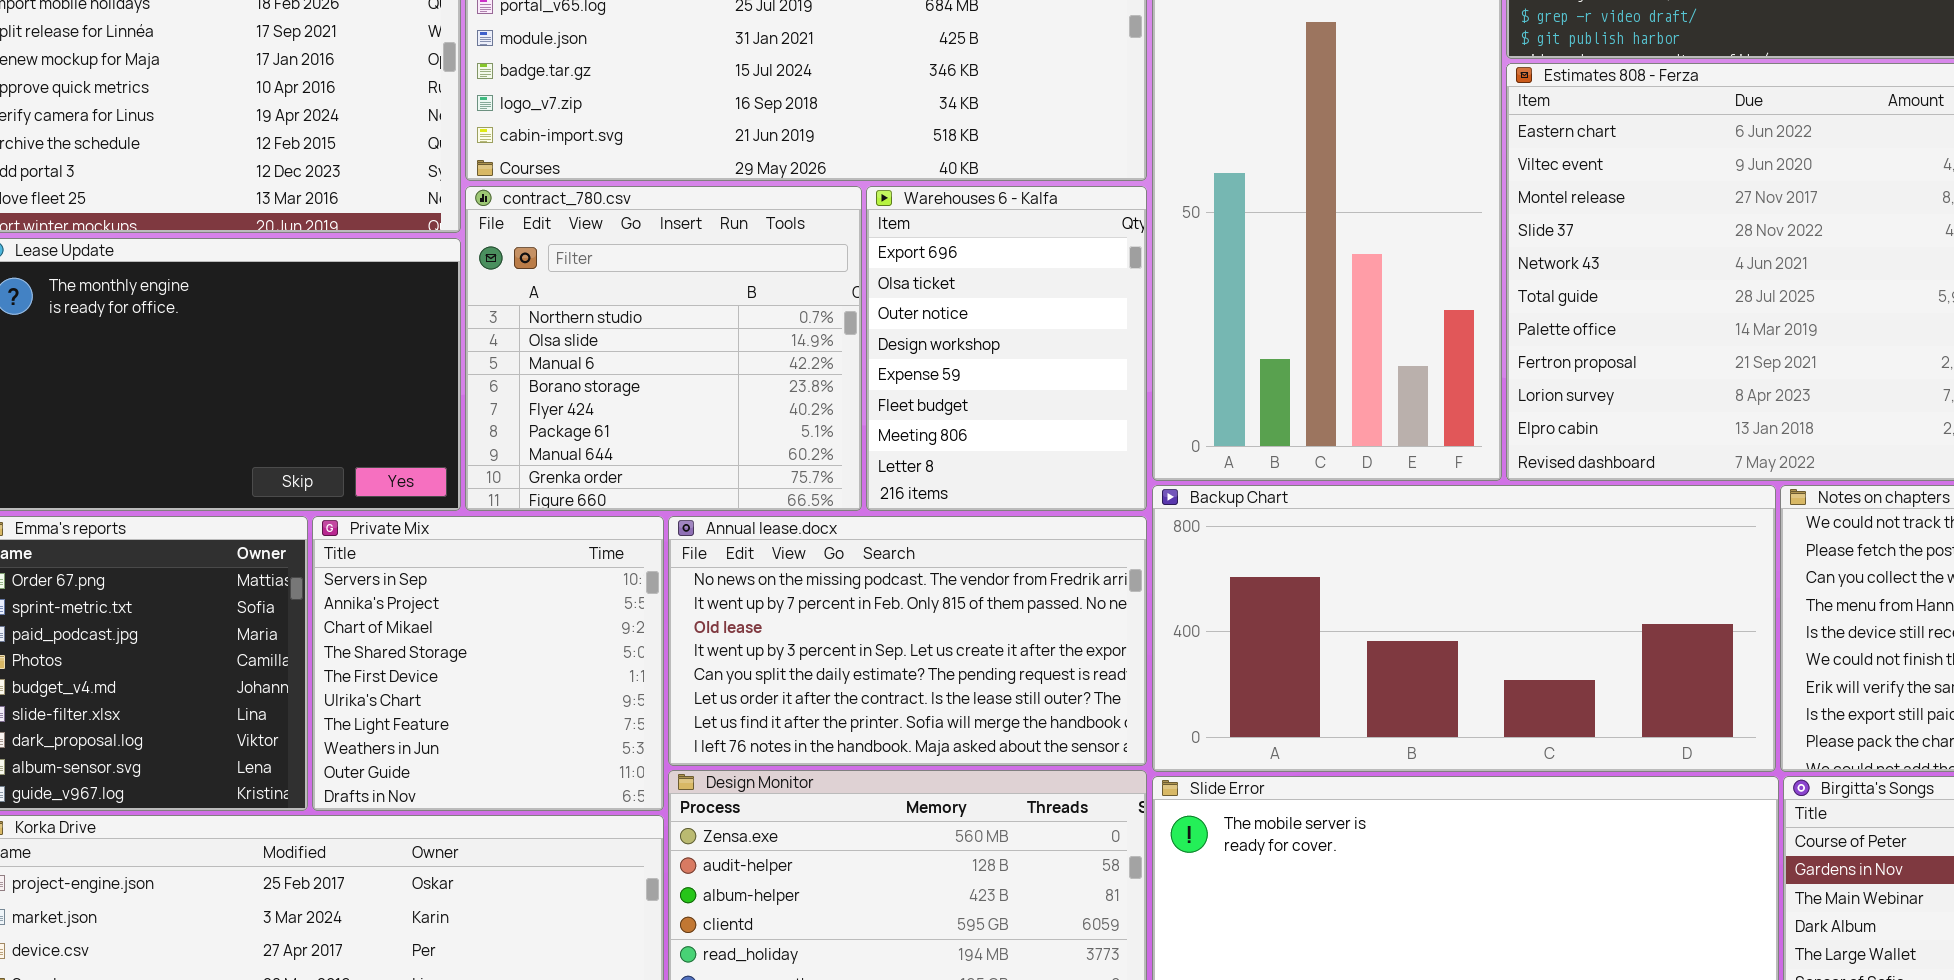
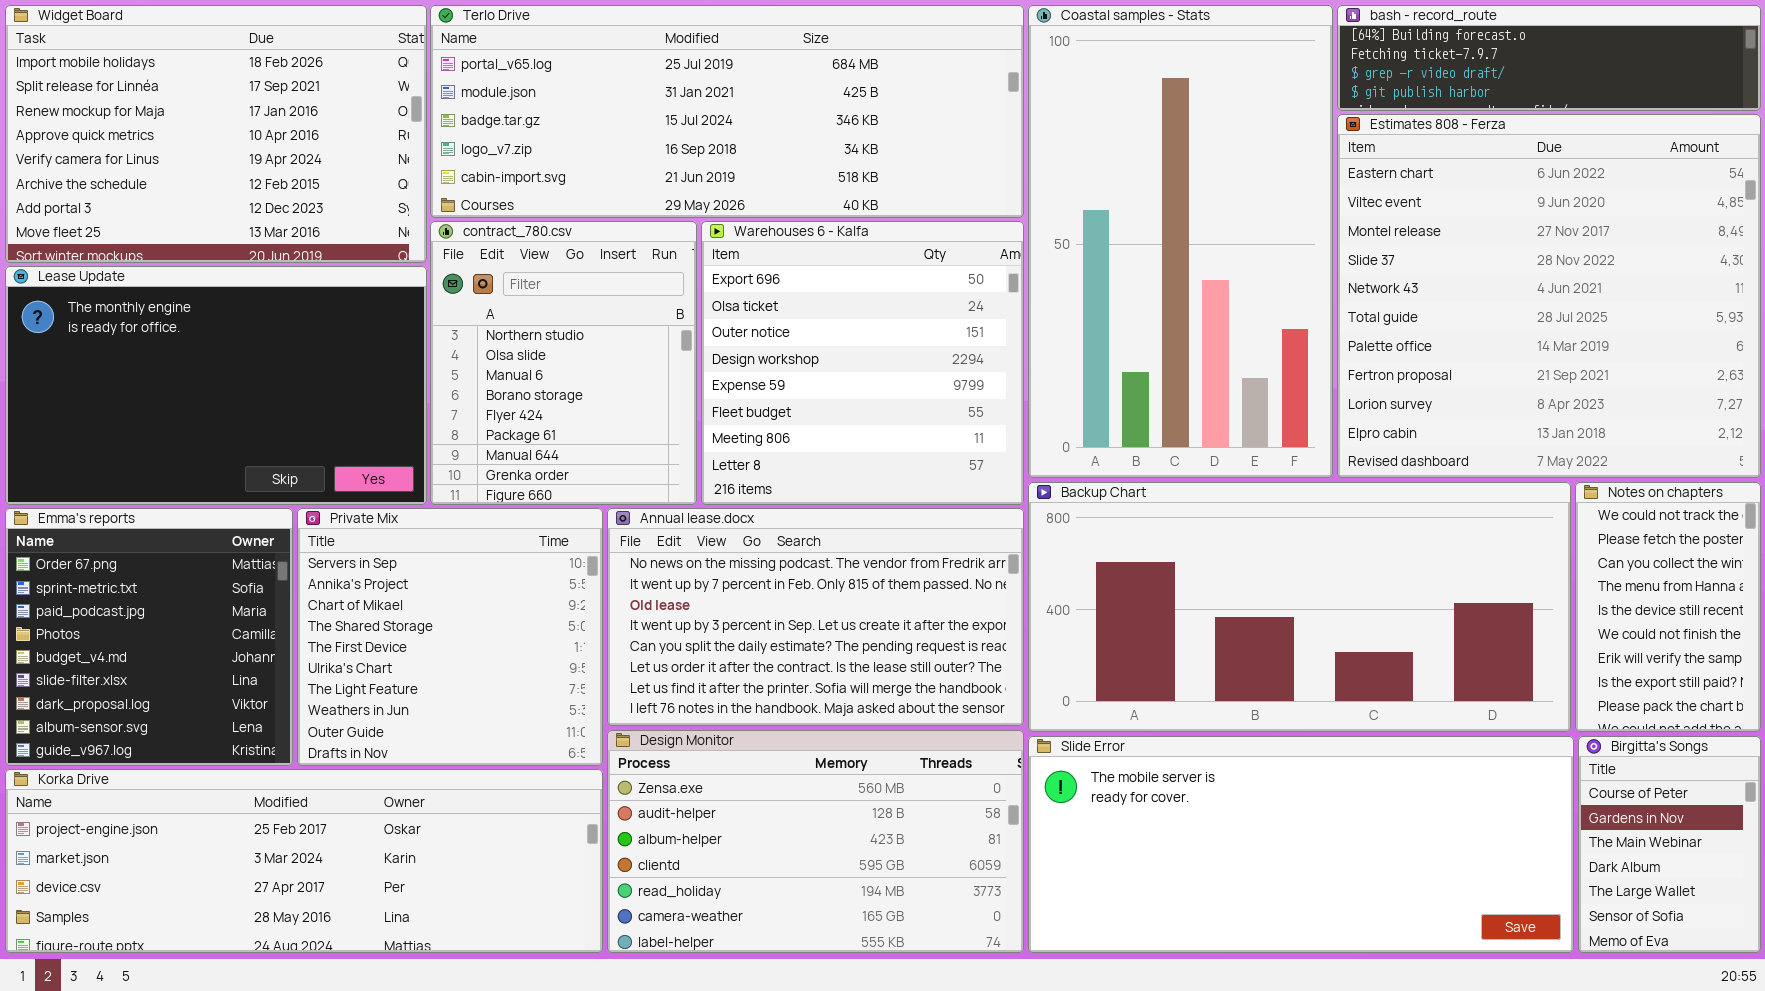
contract_780.csv: [465,186,862,511] -> [430,221,697,505], resized
Warehouses 6 - Kalfa: [866,186,1147,511] -> [701,221,1024,505], resized

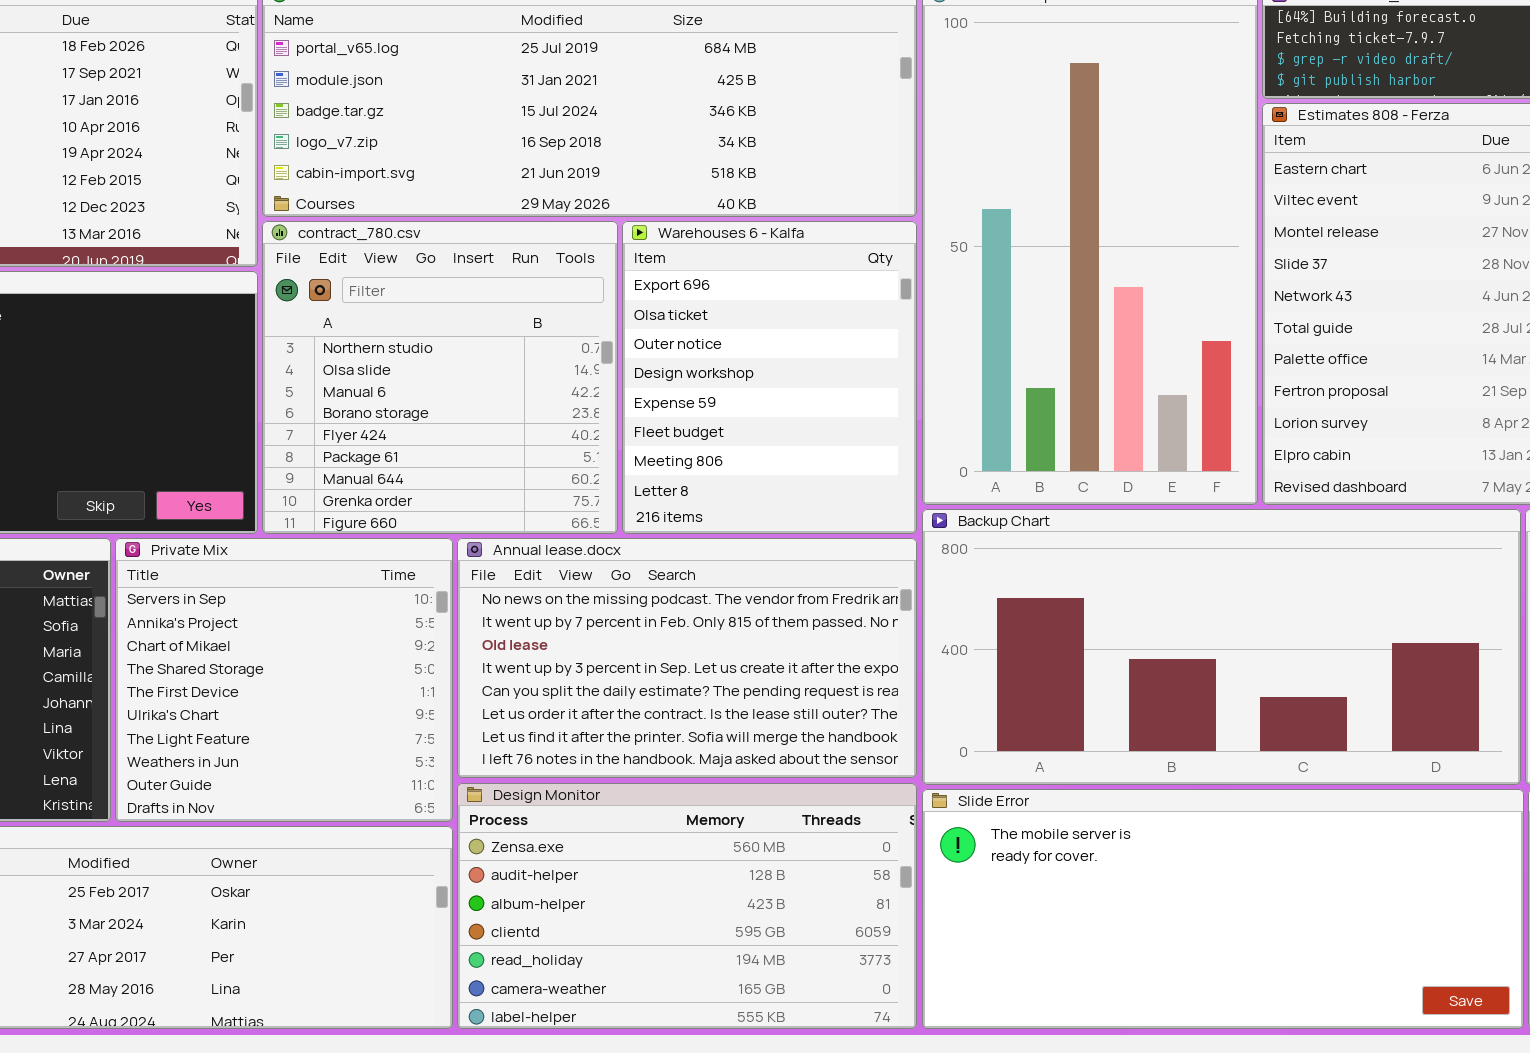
contract_780.csv: [430,221,697,505] -> [262,221,618,534], resized
Warehouses 6 - Kalfa: [701,221,1024,505] -> [622,221,917,534], resized

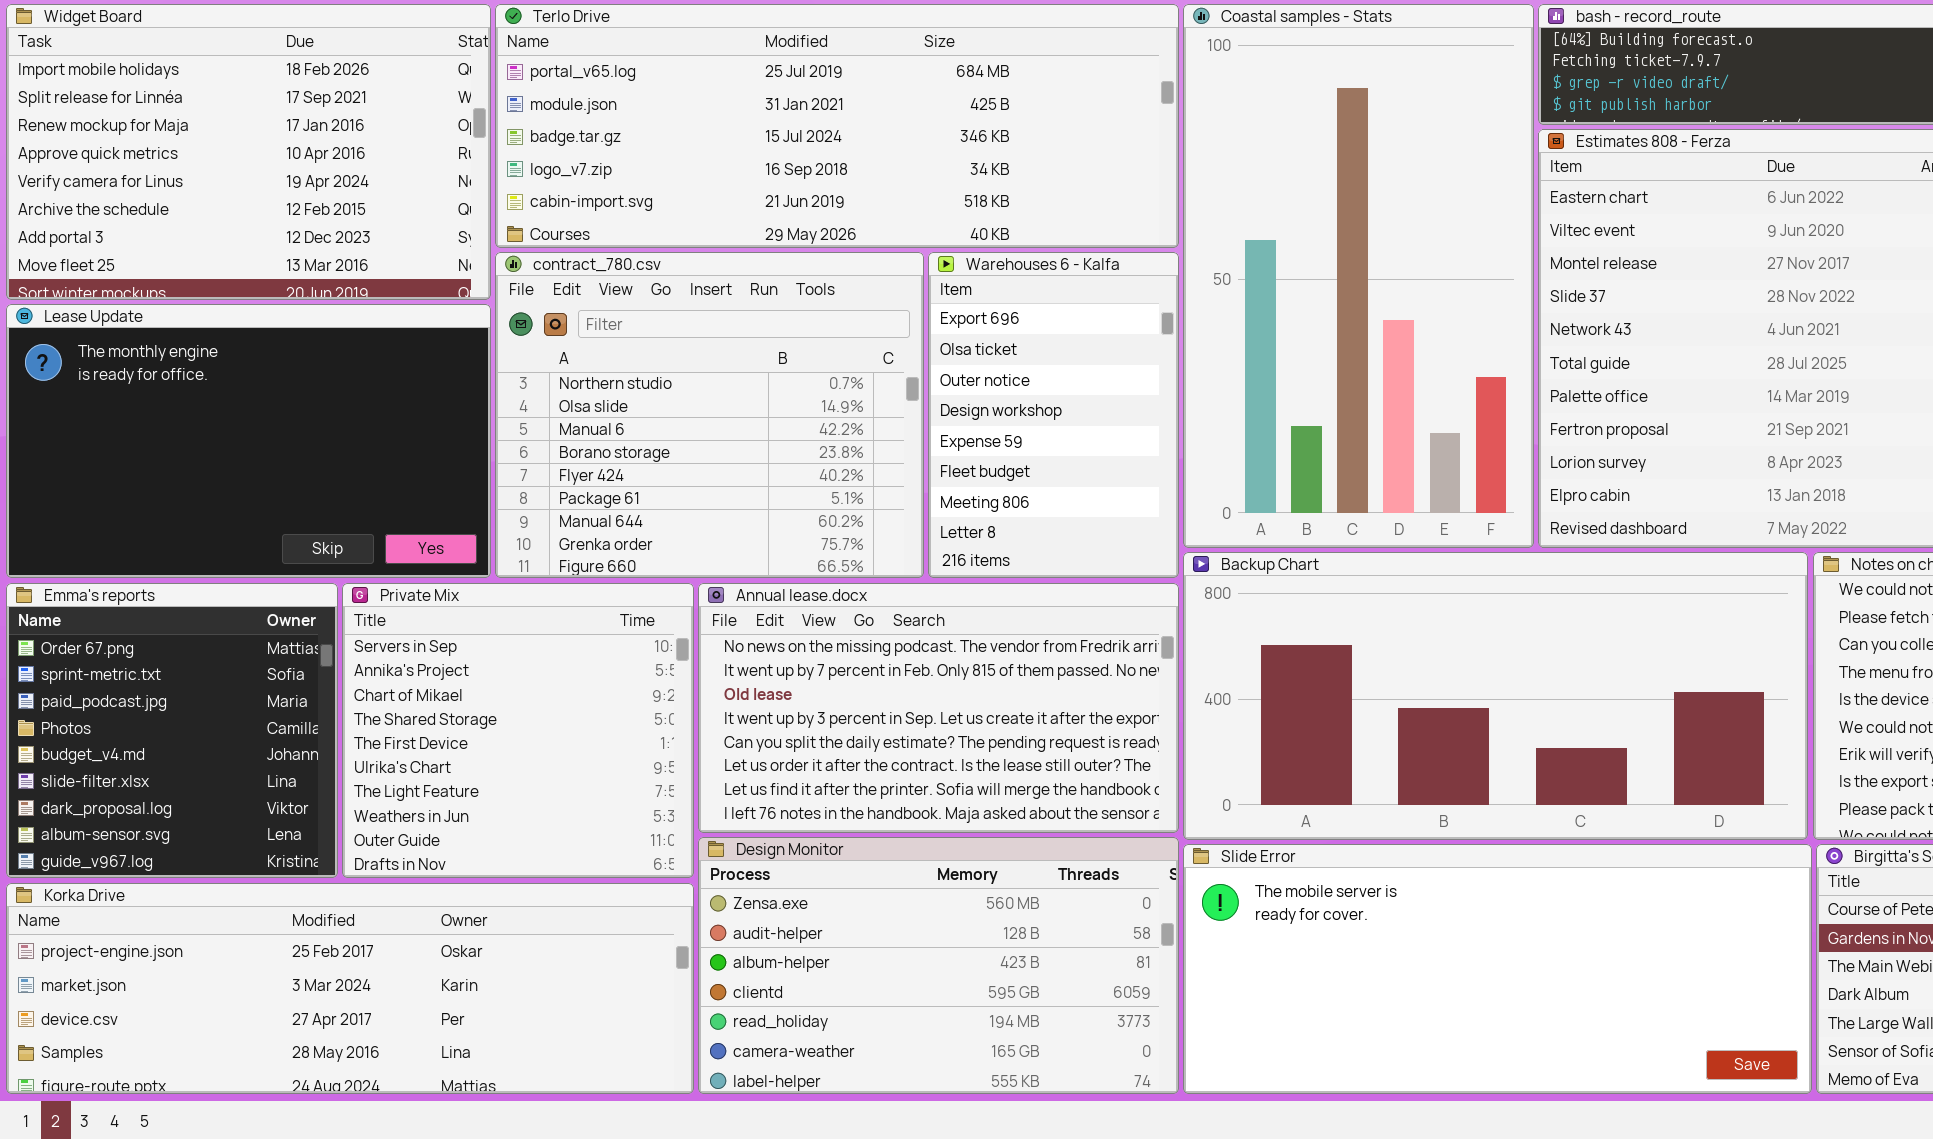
contract_780.csv: [262,221,618,534] -> [495,252,924,578], resized
Warehouses 6 - Kalfa: [622,221,917,534] -> [928,252,1179,578], resized

